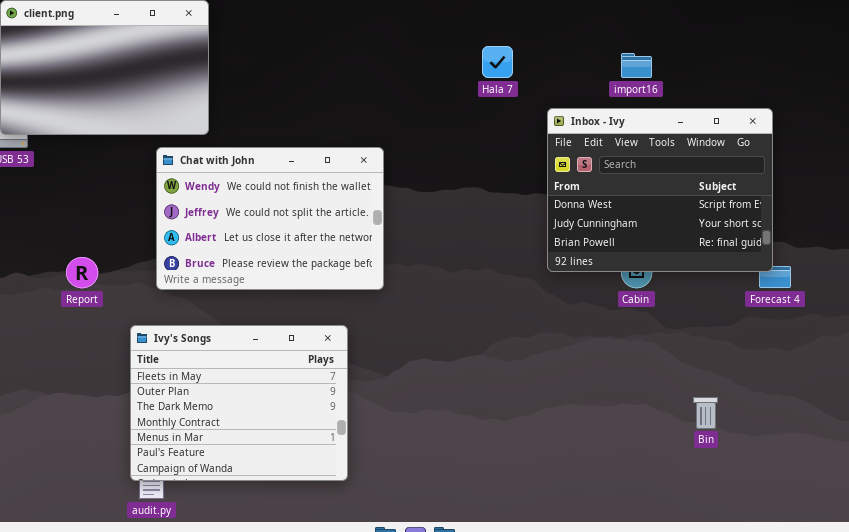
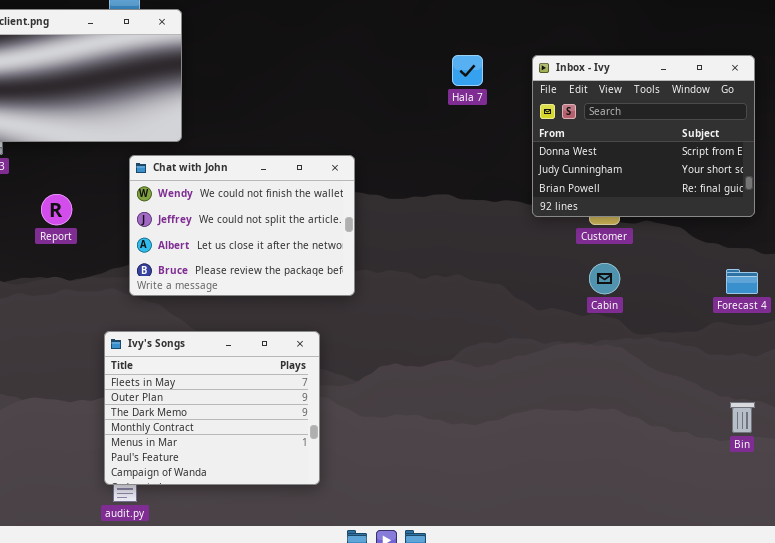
Inbox - Ivy: [547,108,773,272] -> [532,55,755,217], moved
Report: [66,257,98,288] -> [41,194,72,225], moved
Bin: [693,397,718,429] -> [730,402,755,433], moved

